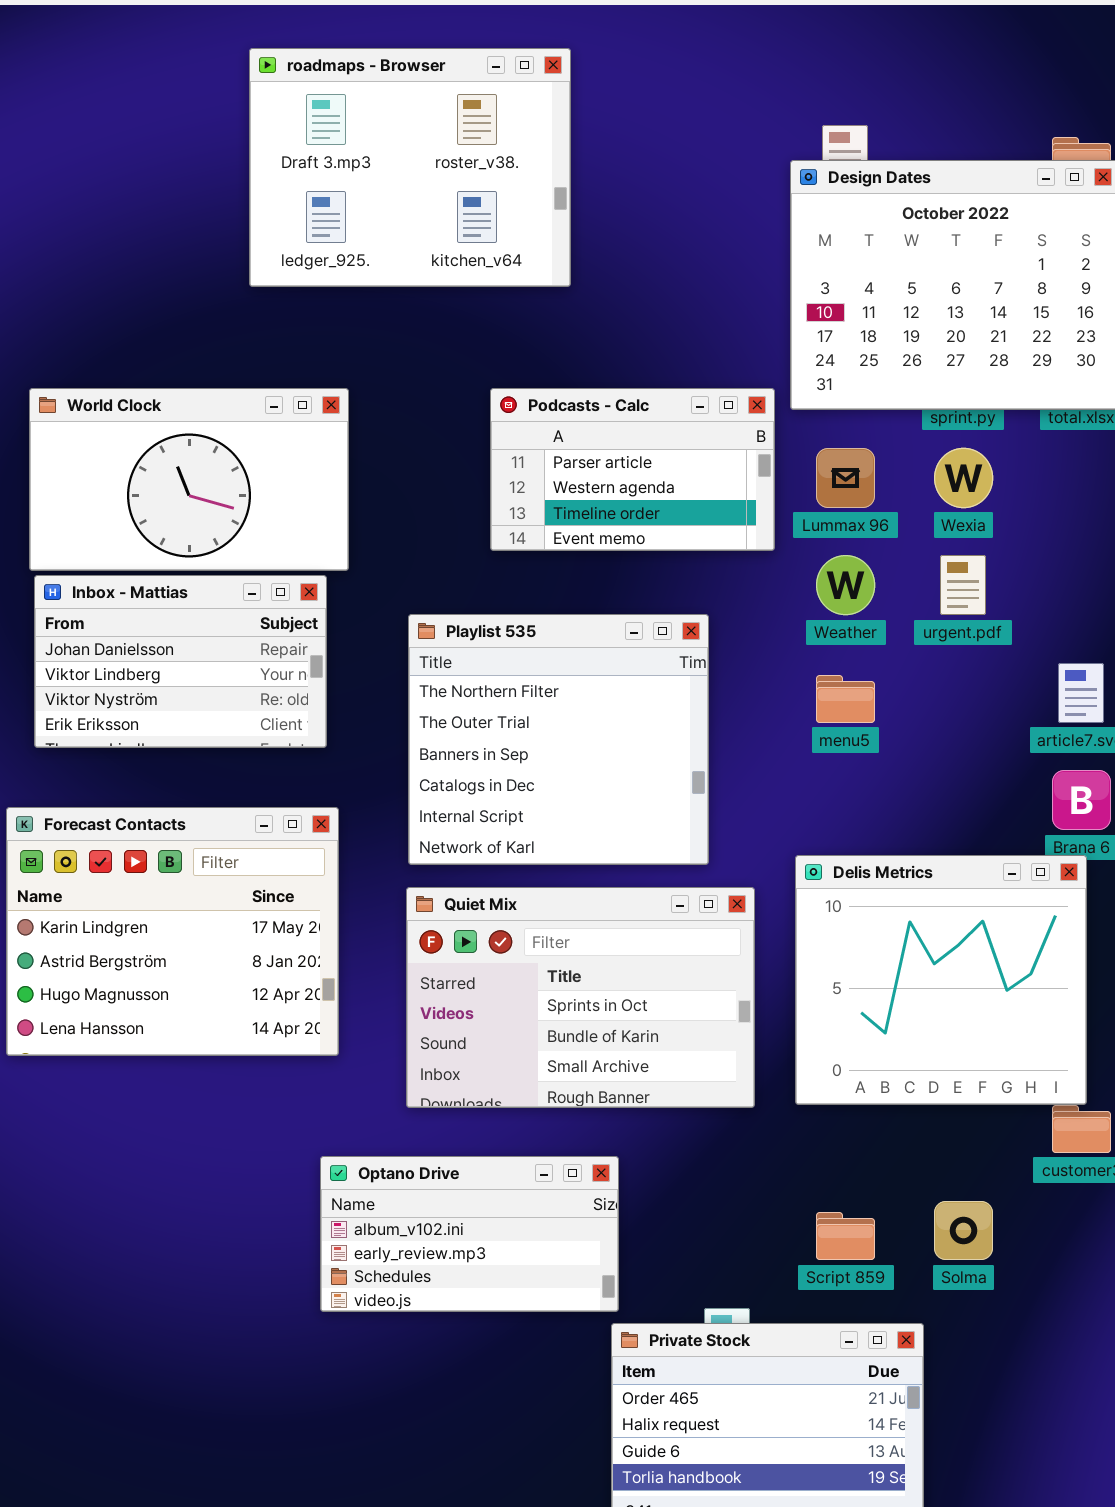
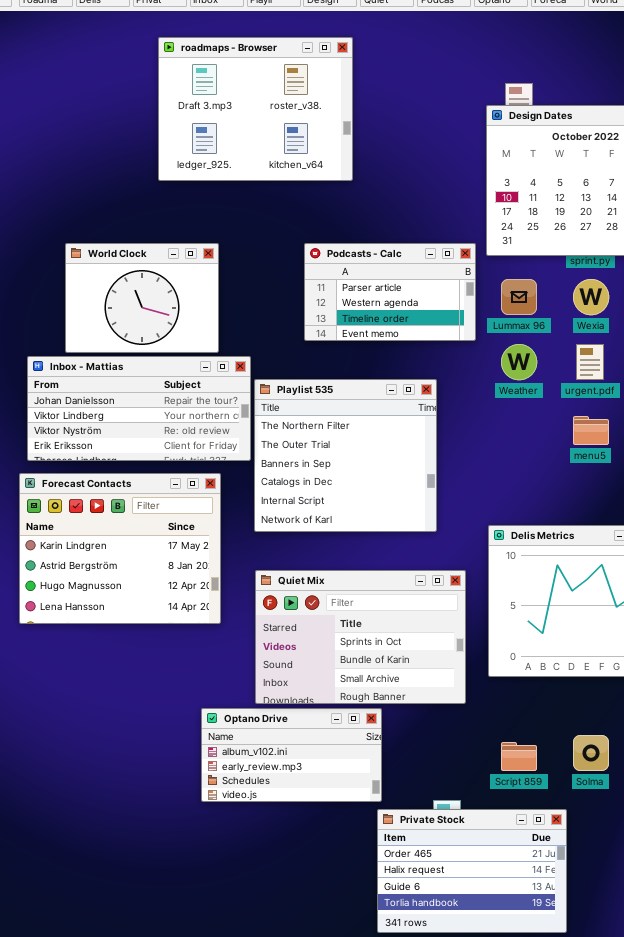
World Clock: [29,388,349,571] -> [65,243,219,353], resized
Inbox - Mattias: [34,575,327,748] -> [27,356,251,461], resized
menu5: [816,675,875,723] -> [573,416,609,445], moved
Forecast Contacts: [6,807,339,1056] -> [19,473,221,624], moved
Quiet Mix: [406,887,755,1108] -> [255,570,466,704], moved

